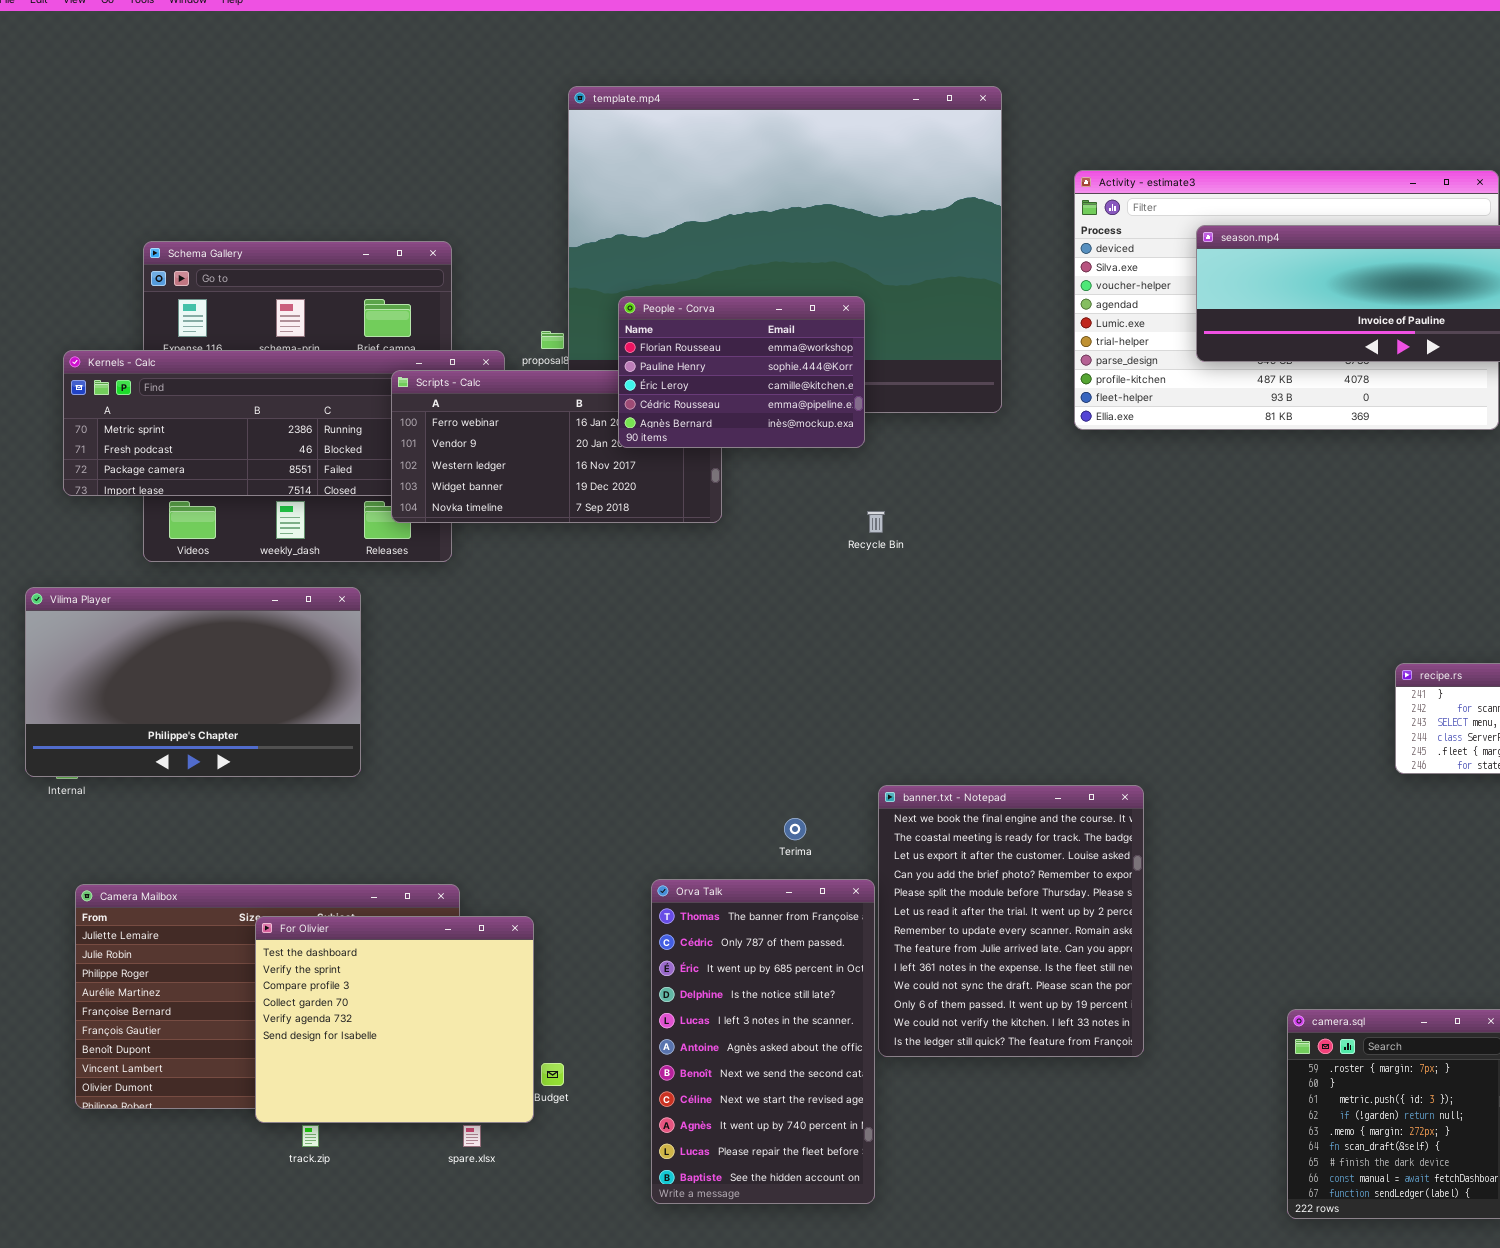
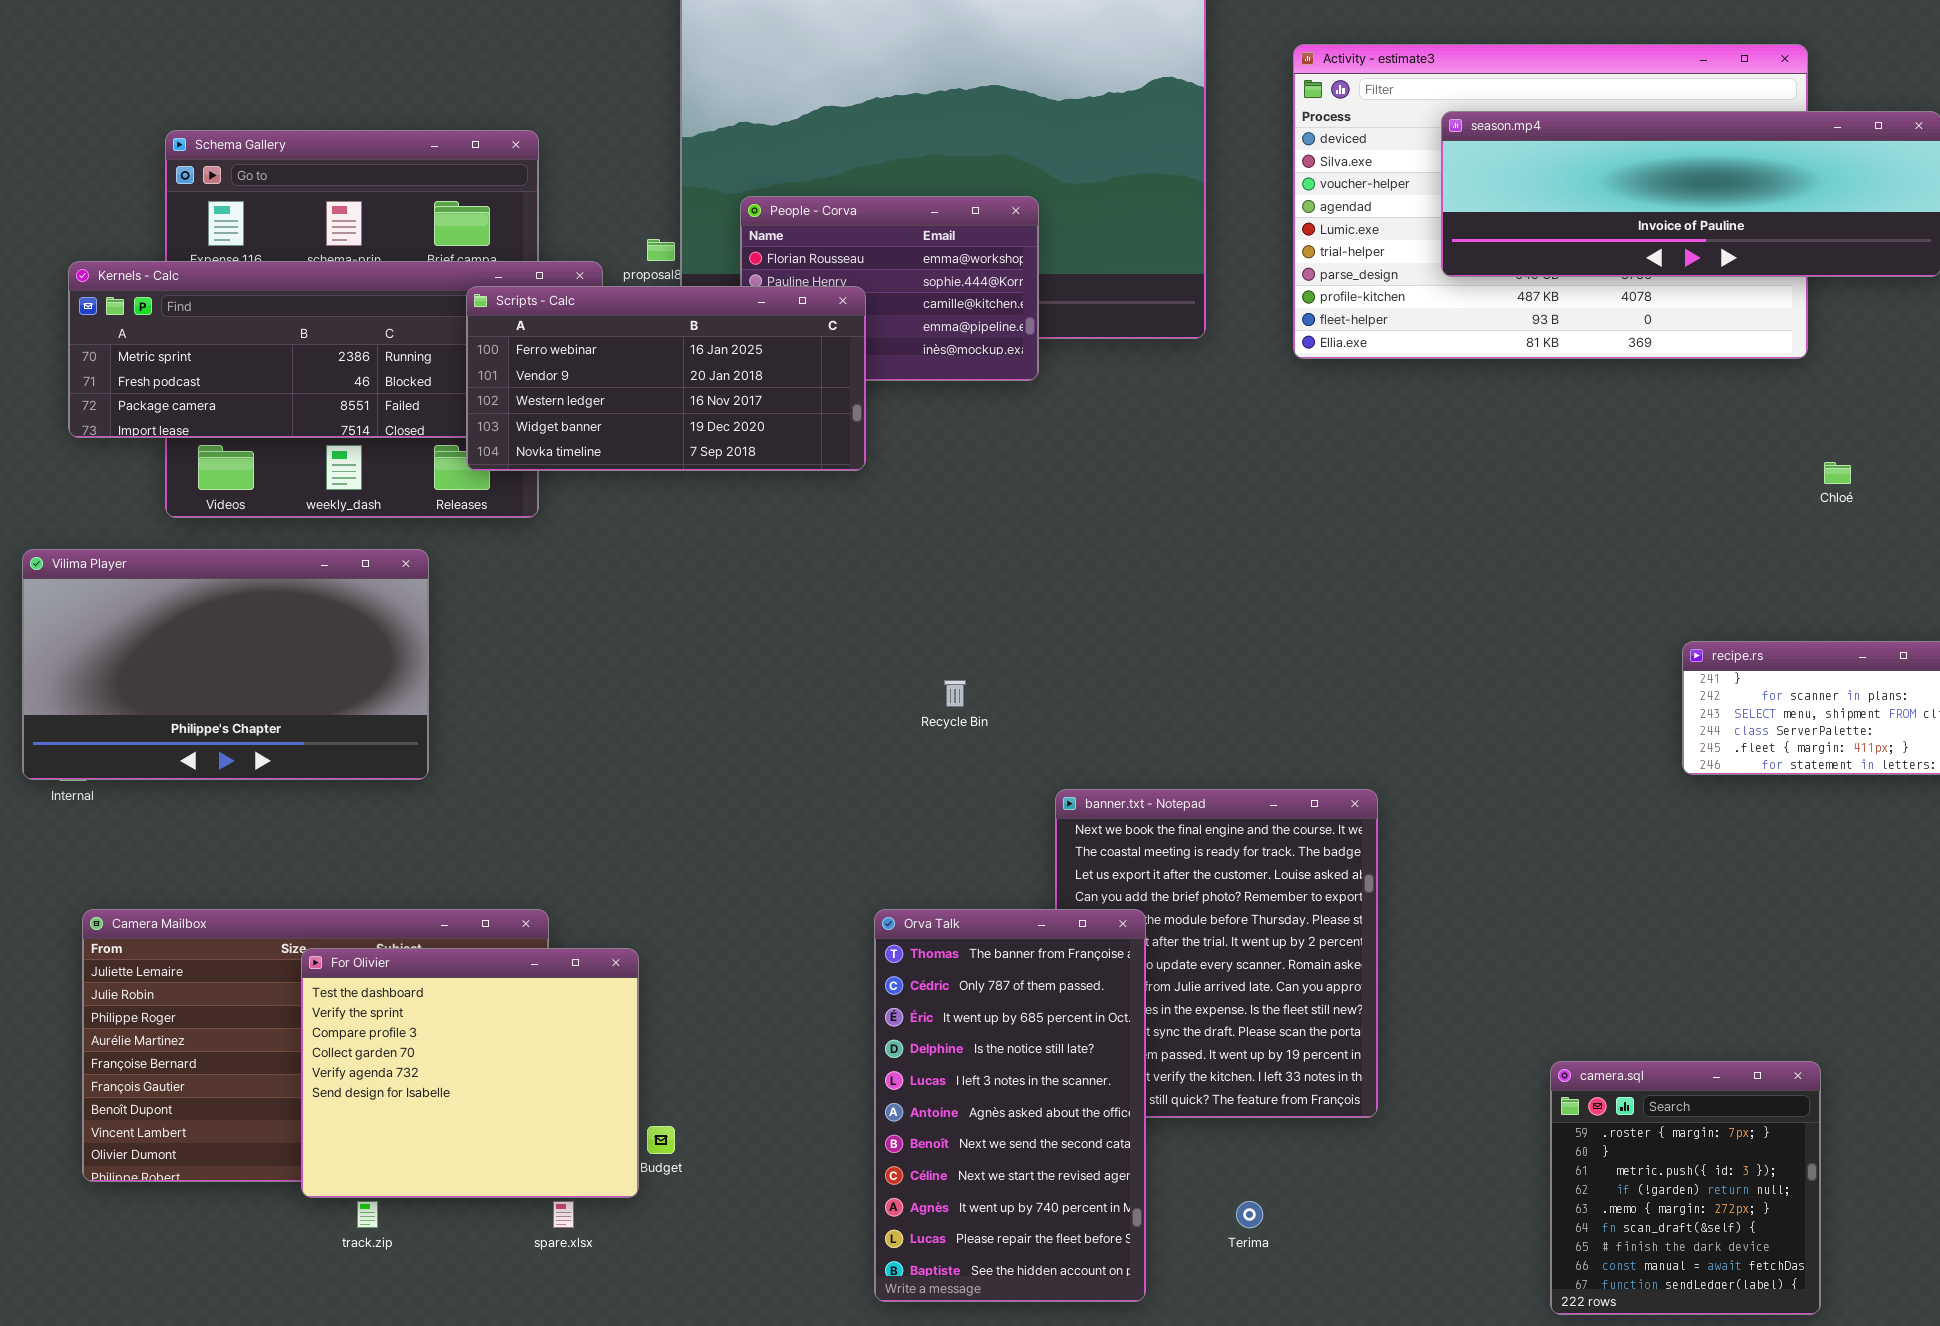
Scripts - Calc: [391,370,722,523] -> [466,286,866,471], raised
Recycle Bin: [867,511,885,533] -> [944,680,966,707], moved
Terima: [784,818,806,840] -> [1236,1201,1263,1228], moved
Orva Talk: [651,879,875,1204] -> [874,909,1146,1302], moved

